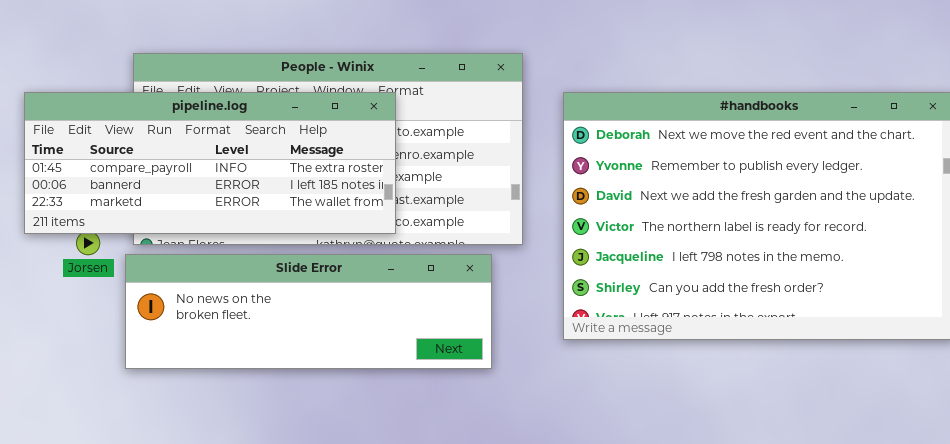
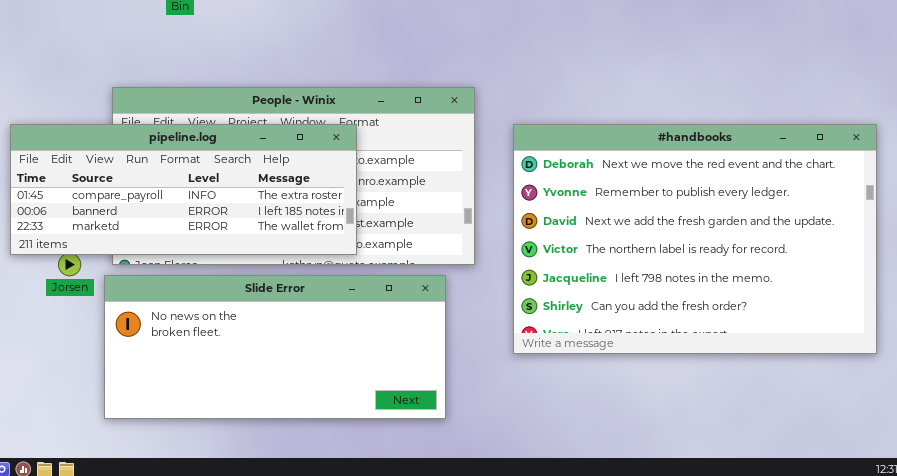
Slide Error: [125,254,492,369] -> [104,275,446,419], resized

